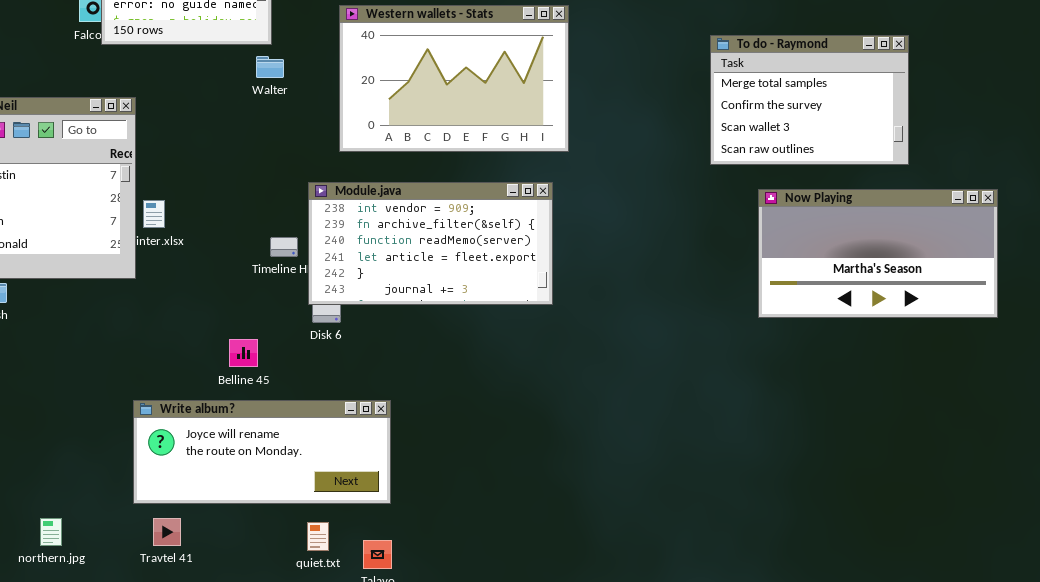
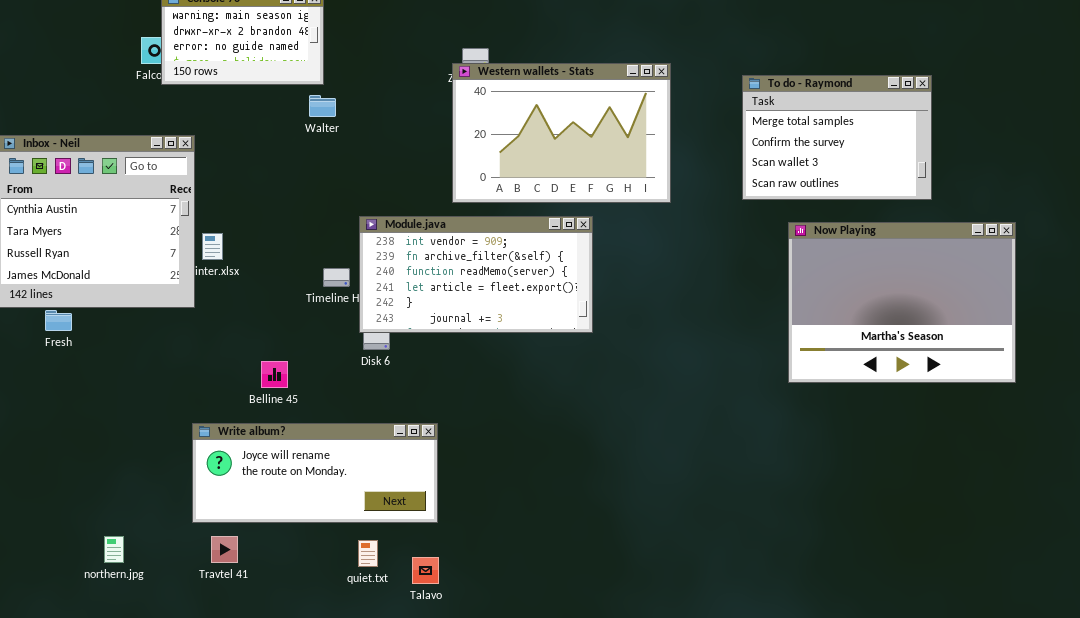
Western wallets - Stats: [339,5,569,152] -> [452,63,671,203], moved
Now Playing: [758,189,998,318] -> [788,222,1016,383], resized
Belline 45: [229,339,258,367] -> [261,361,288,388], moved

